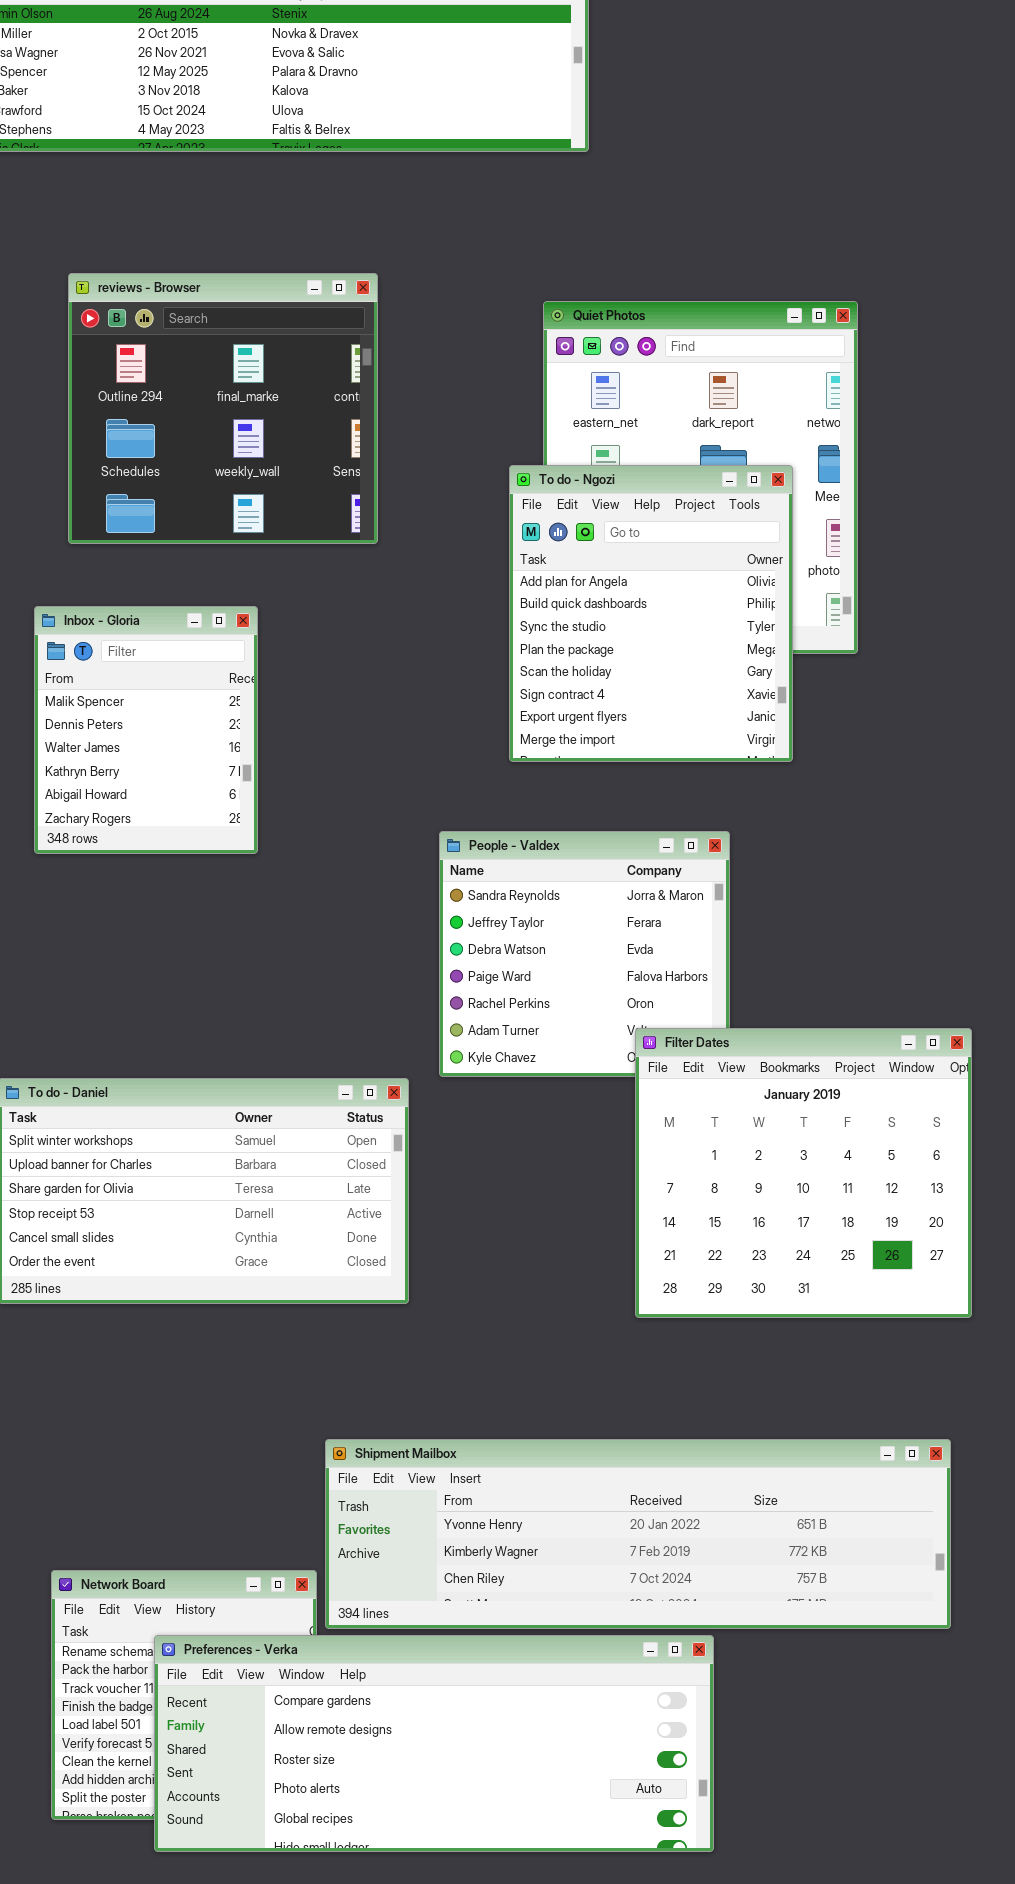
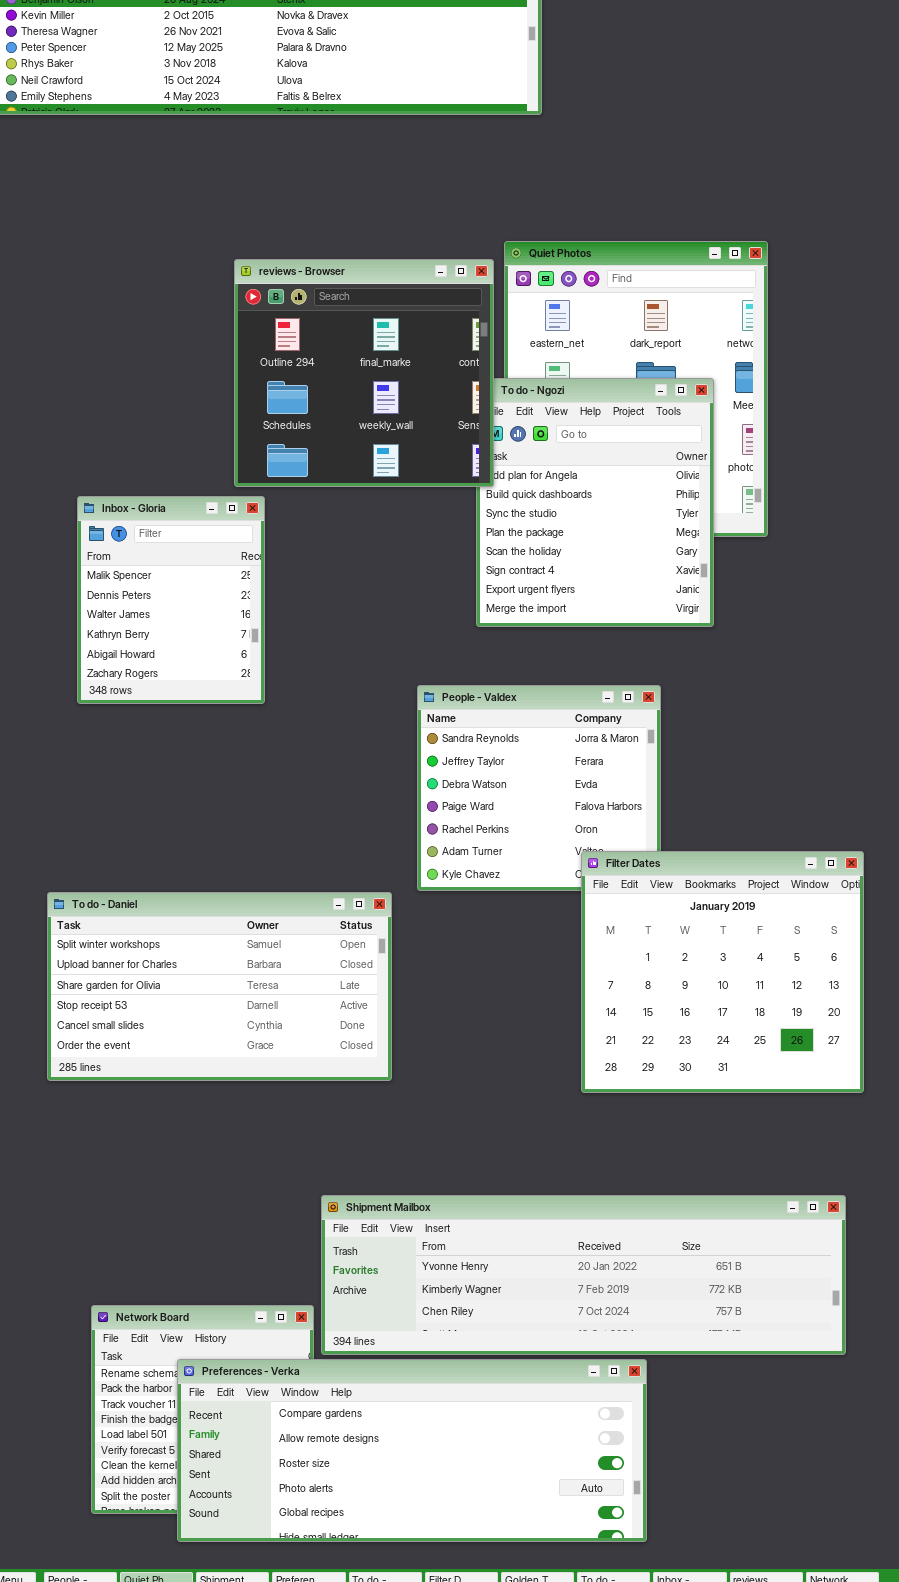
reviews - Browser: [68,273,378,544] -> [234,259,494,487], moved

